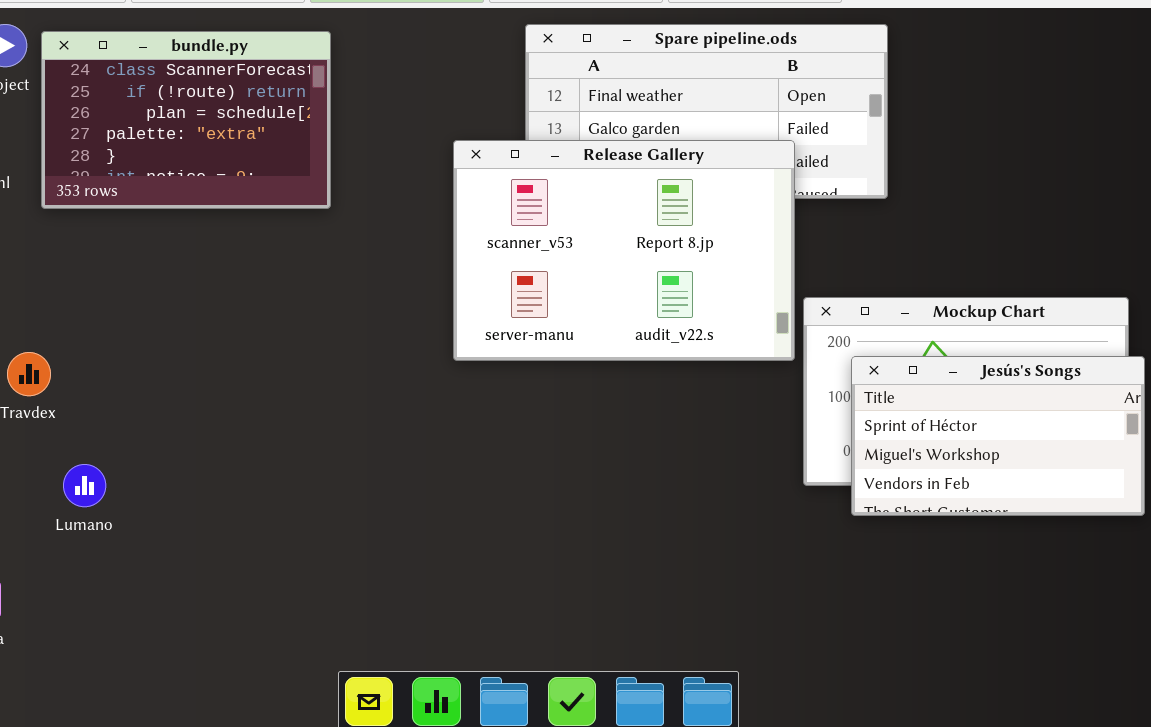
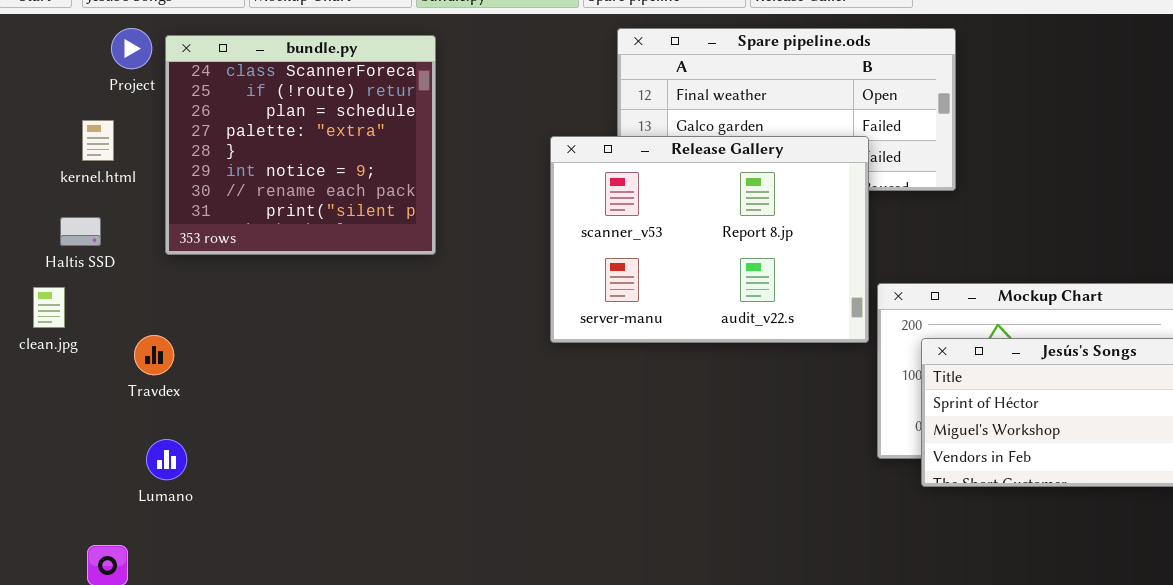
bundle.py: [41,31,331,209] -> [165,35,436,255], resized
Lumano: [63,464,106,507] -> [146,439,187,480], moved

